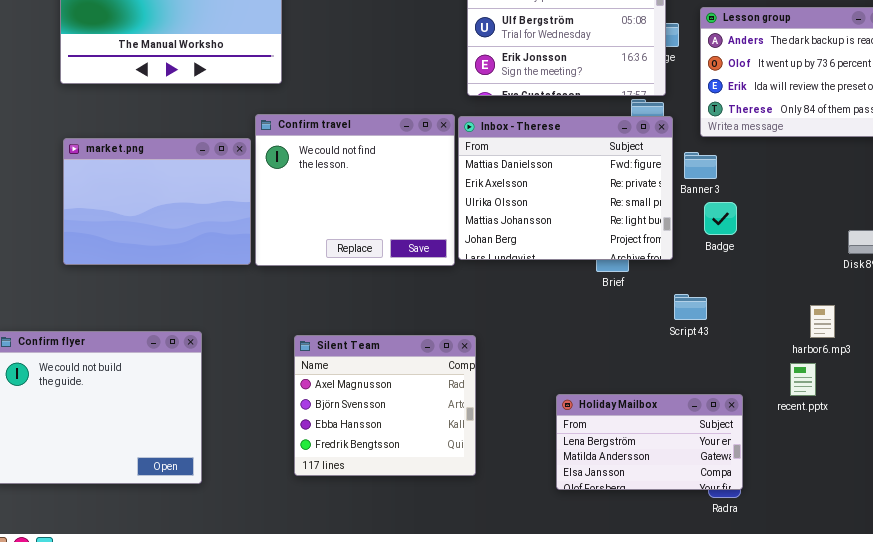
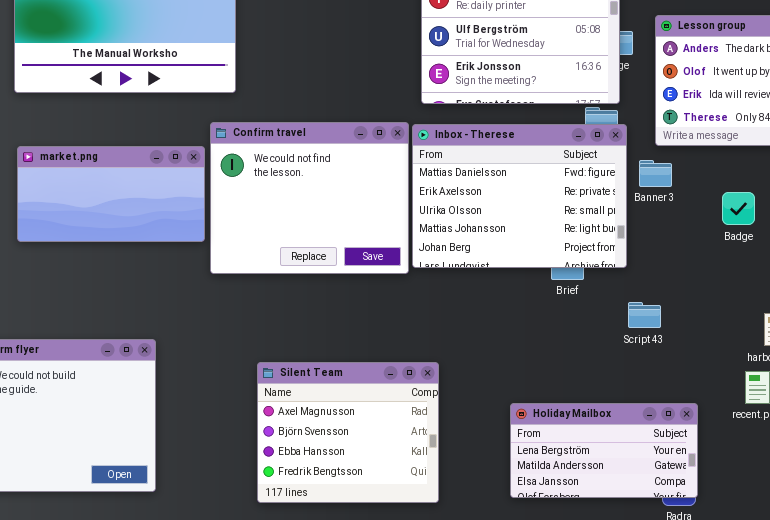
market.png: [63,138,251,265] -> [17,146,205,242], resized
Badge: [704,202,737,235] -> [722,192,755,225], moved
Silent Team: [294,335,476,476] -> [257,362,439,503], moved

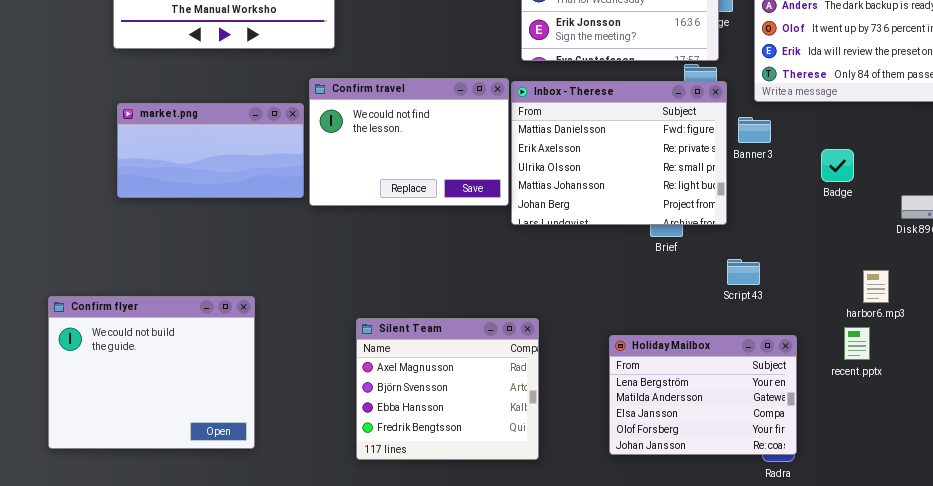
Confirm travel: [210,122,409,274] -> [309,78,509,206], resized
Holiday Mailbox: [510,403,698,498] -> [609,335,797,455], resized

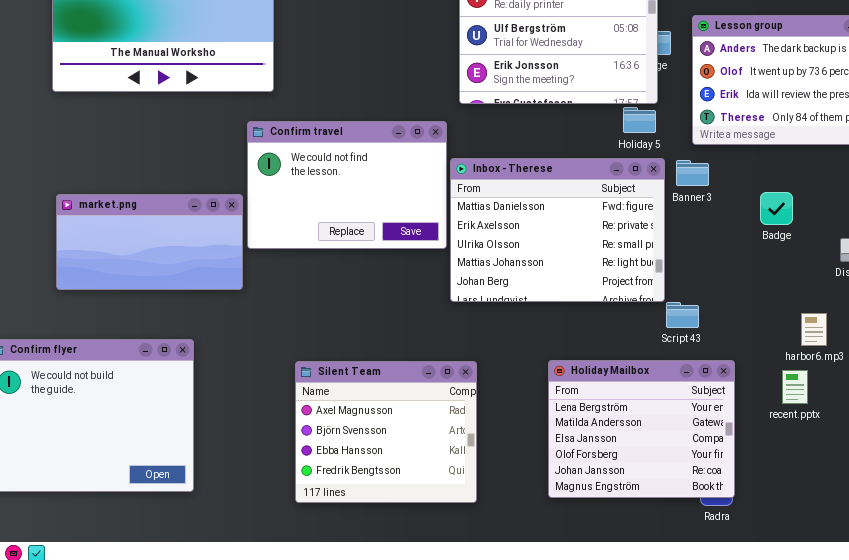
Inbox - Therese: [511,81,727,225] -> [450,158,665,302], moved
market.png: [117,103,304,198] -> [56,194,243,290], moved
Holiday Mailbox: [609,335,797,455] -> [548,360,735,498], resized

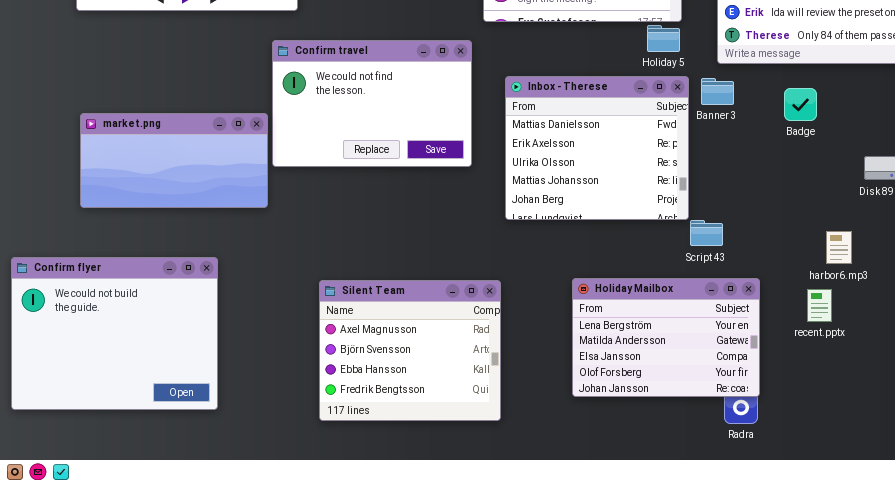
Inbox - Therese: [450,158,665,302] -> [505,76,689,220], resized
Badge: [760,192,793,225] -> [784,88,817,121], moved
Holiday Mailbox: [548,360,735,498] -> [572,278,760,397], resized

